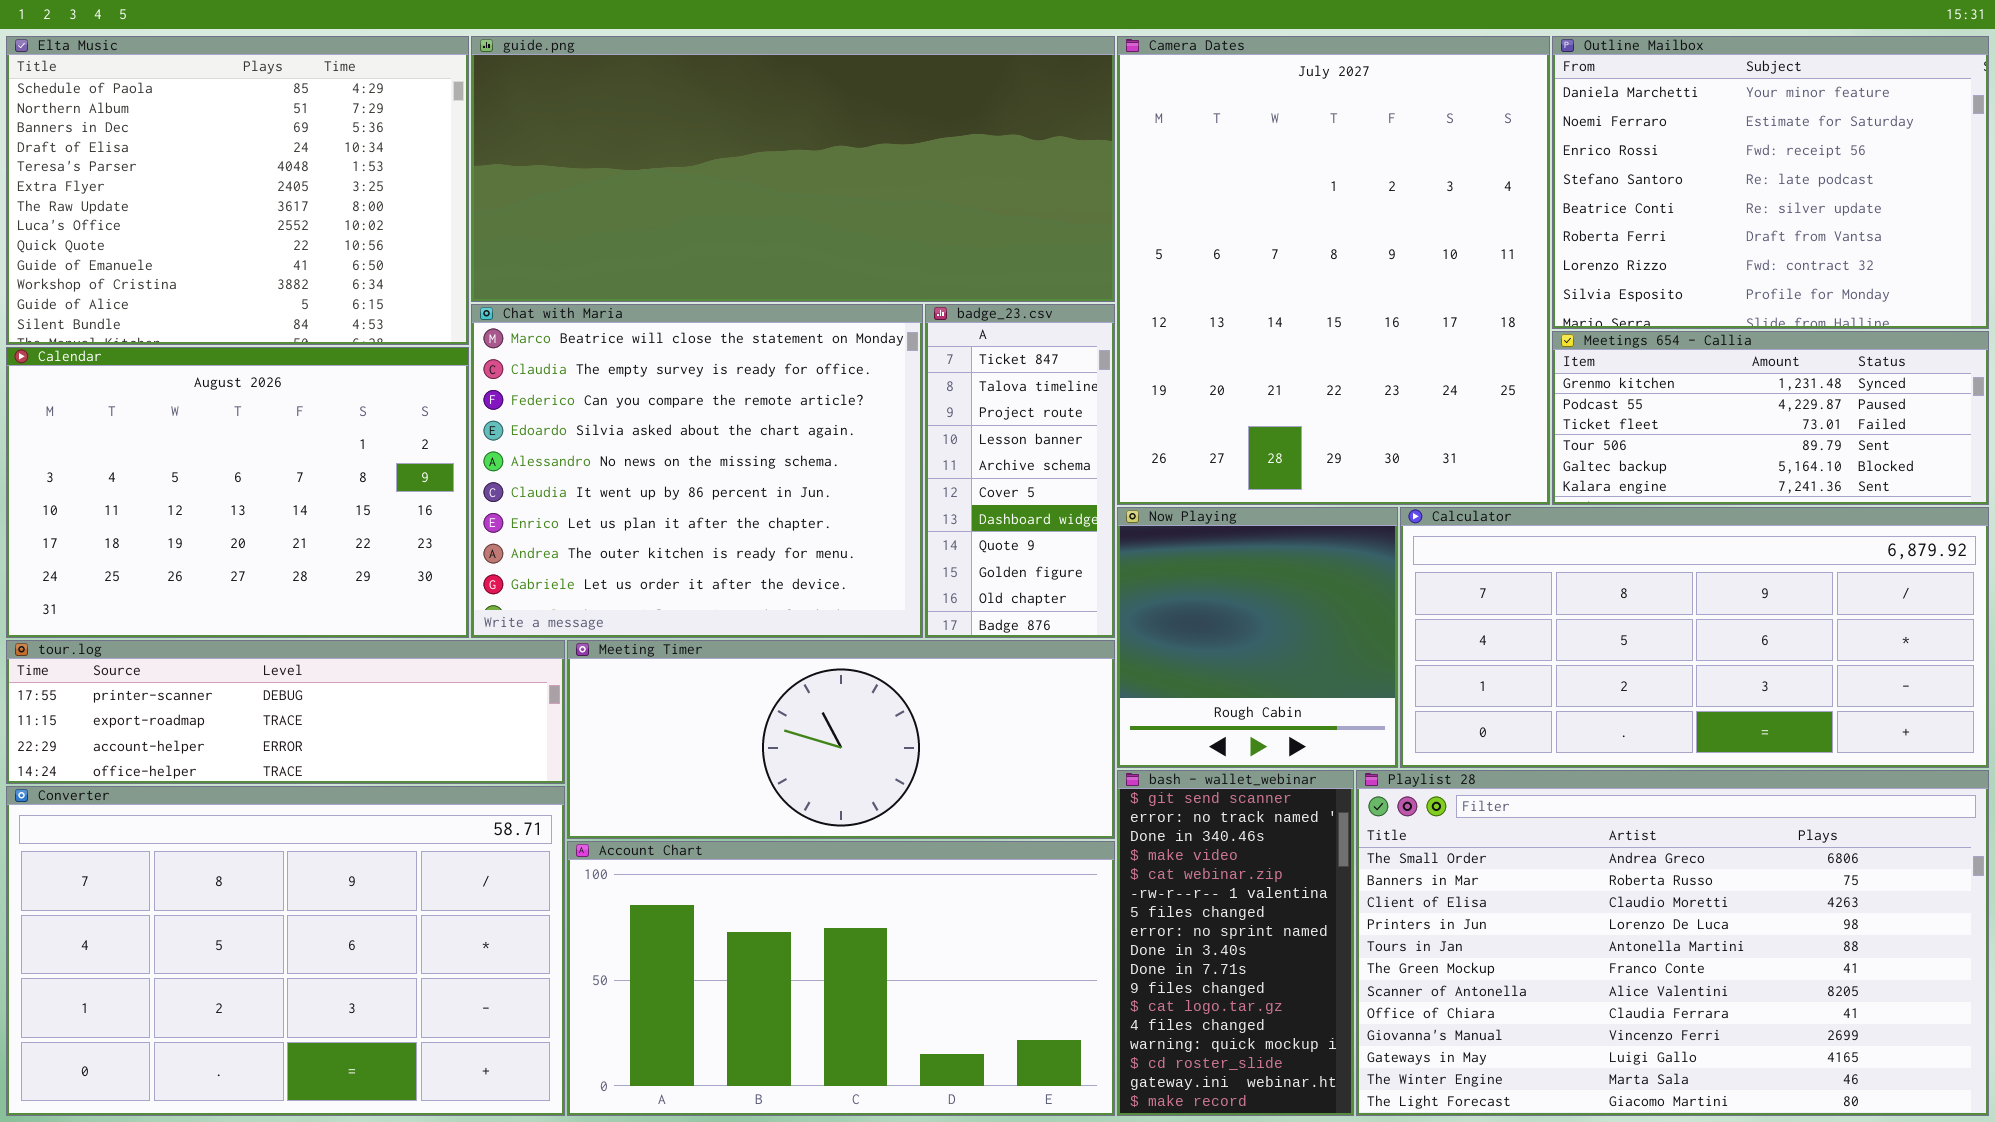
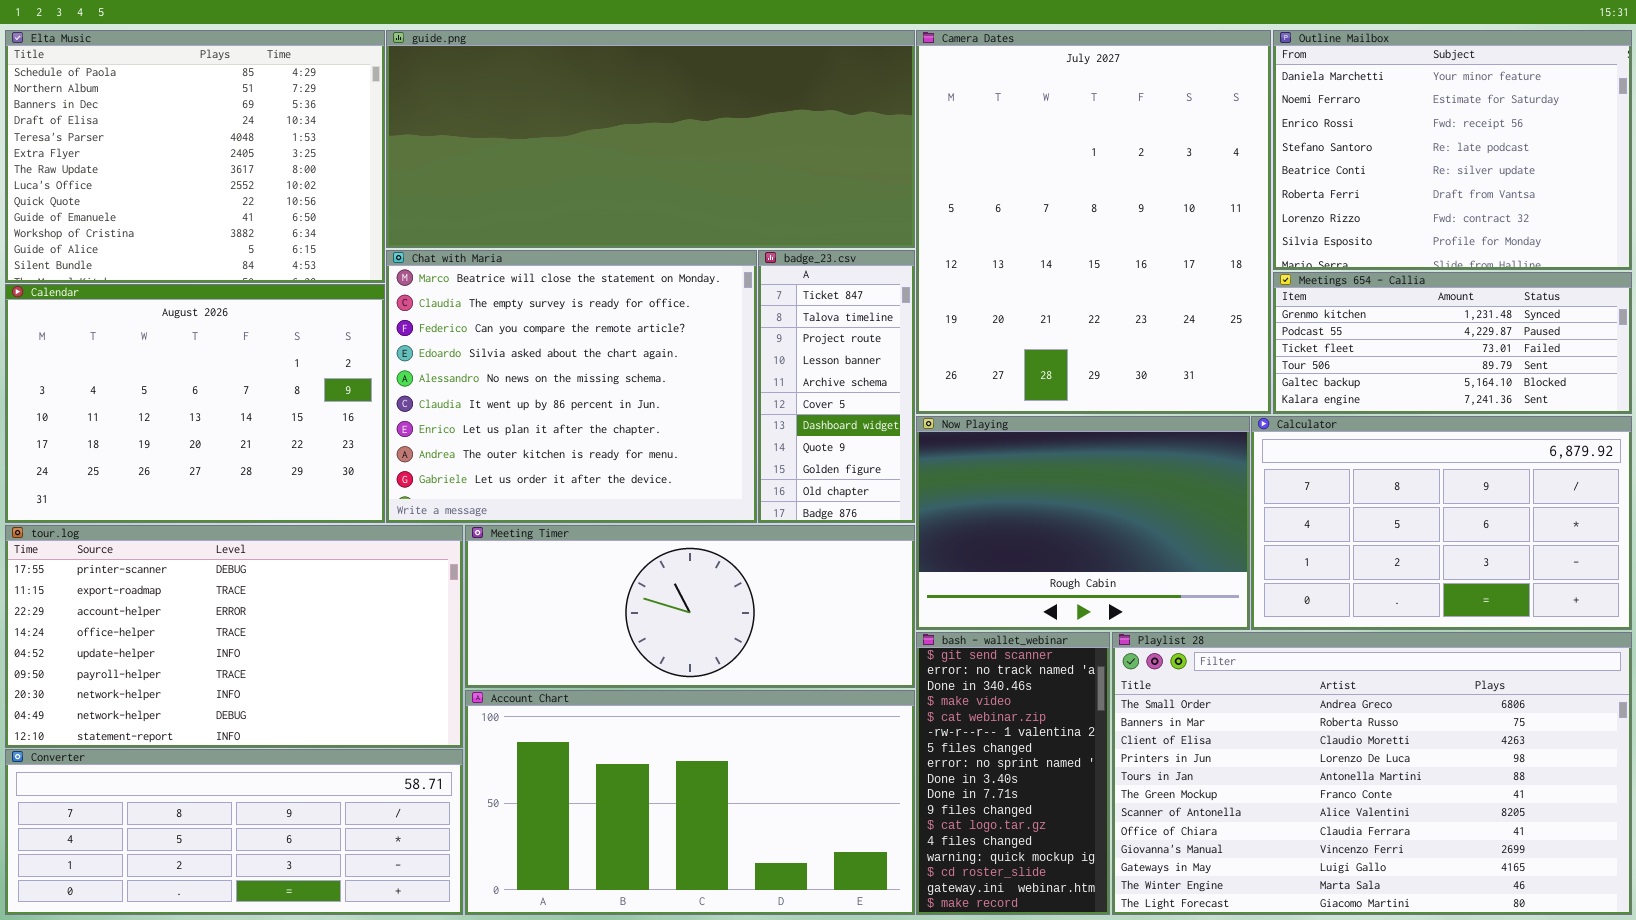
Now Playing: [1117,507,1398,768] -> [916,416,1250,630], resized
Calculator: [1400,507,1989,768] -> [1251,416,1632,630], resized
tour.log: [6,640,565,784] -> [5,525,463,748], resized
Converter: [6,786,565,1116] -> [5,749,463,915], resized

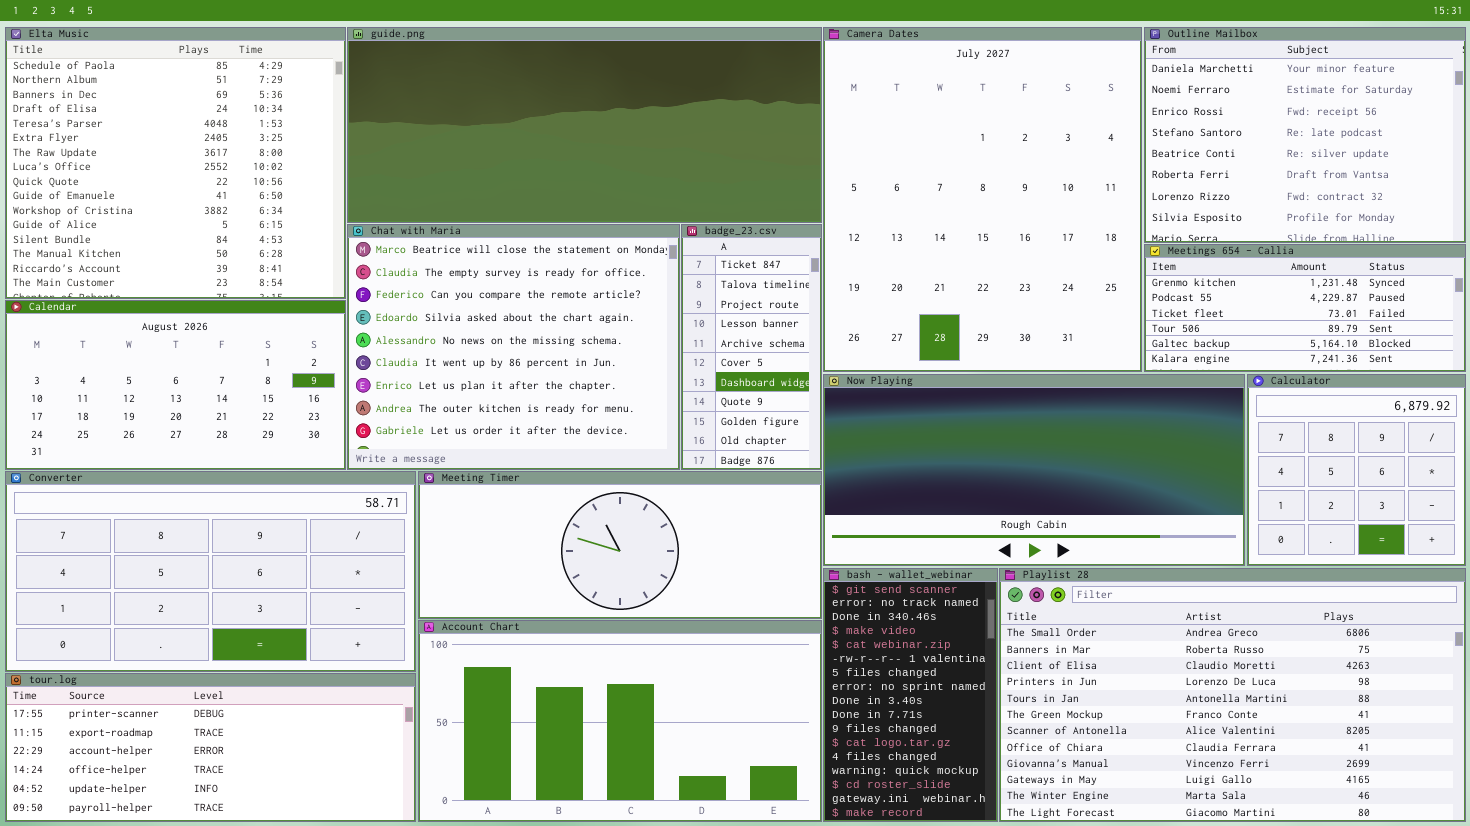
Elta Music: [5,30,385,283] -> [5,27,346,299], resized
Calendar: [5,284,385,523] -> [5,300,346,470], resized
Now Playing: [916,416,1250,630] -> [823,374,1245,566], resized
Calculator: [1251,416,1632,630] -> [1247,374,1466,566], resized
tour.log: [5,525,463,748] -> [5,673,416,822], moved, resized
Converter: [5,749,463,915] -> [5,471,416,672], moved, resized

